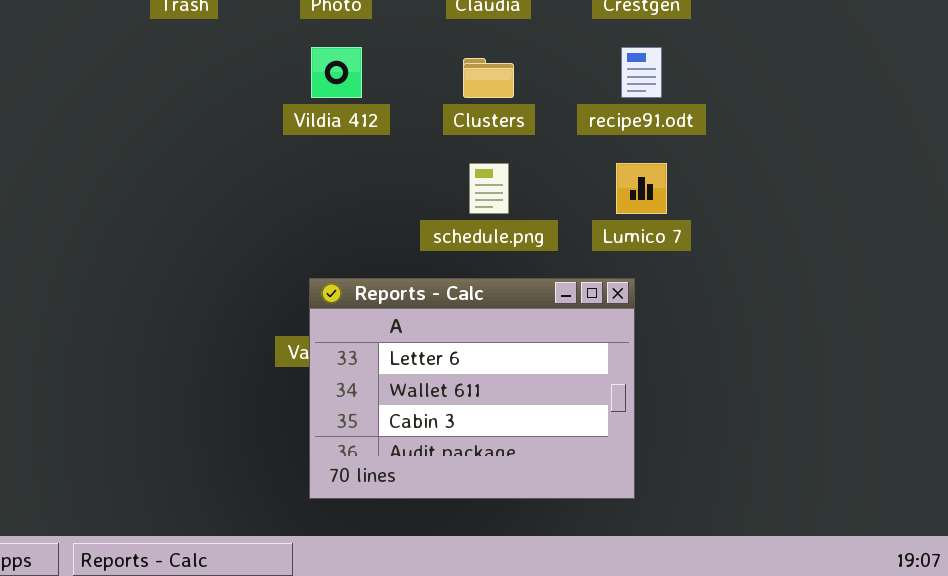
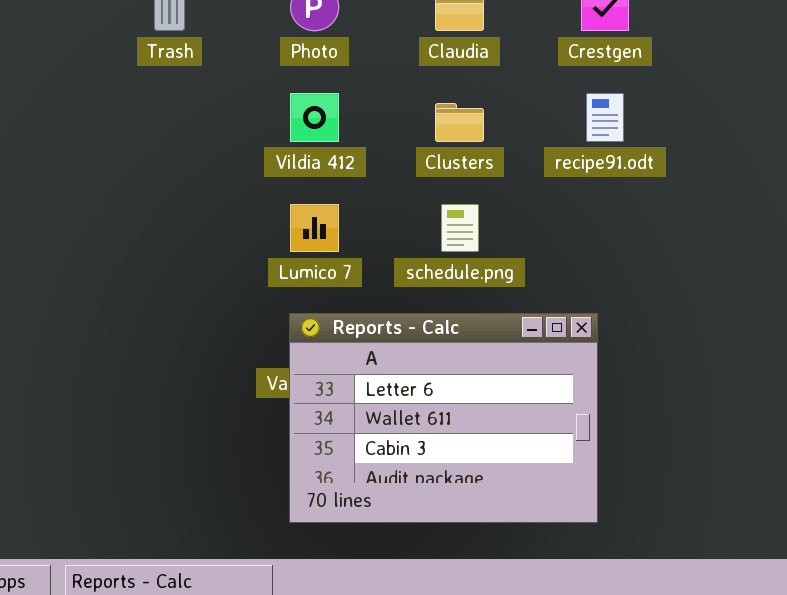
Lumico 7: [616,163,667,214] -> [290,204,339,252], moved

